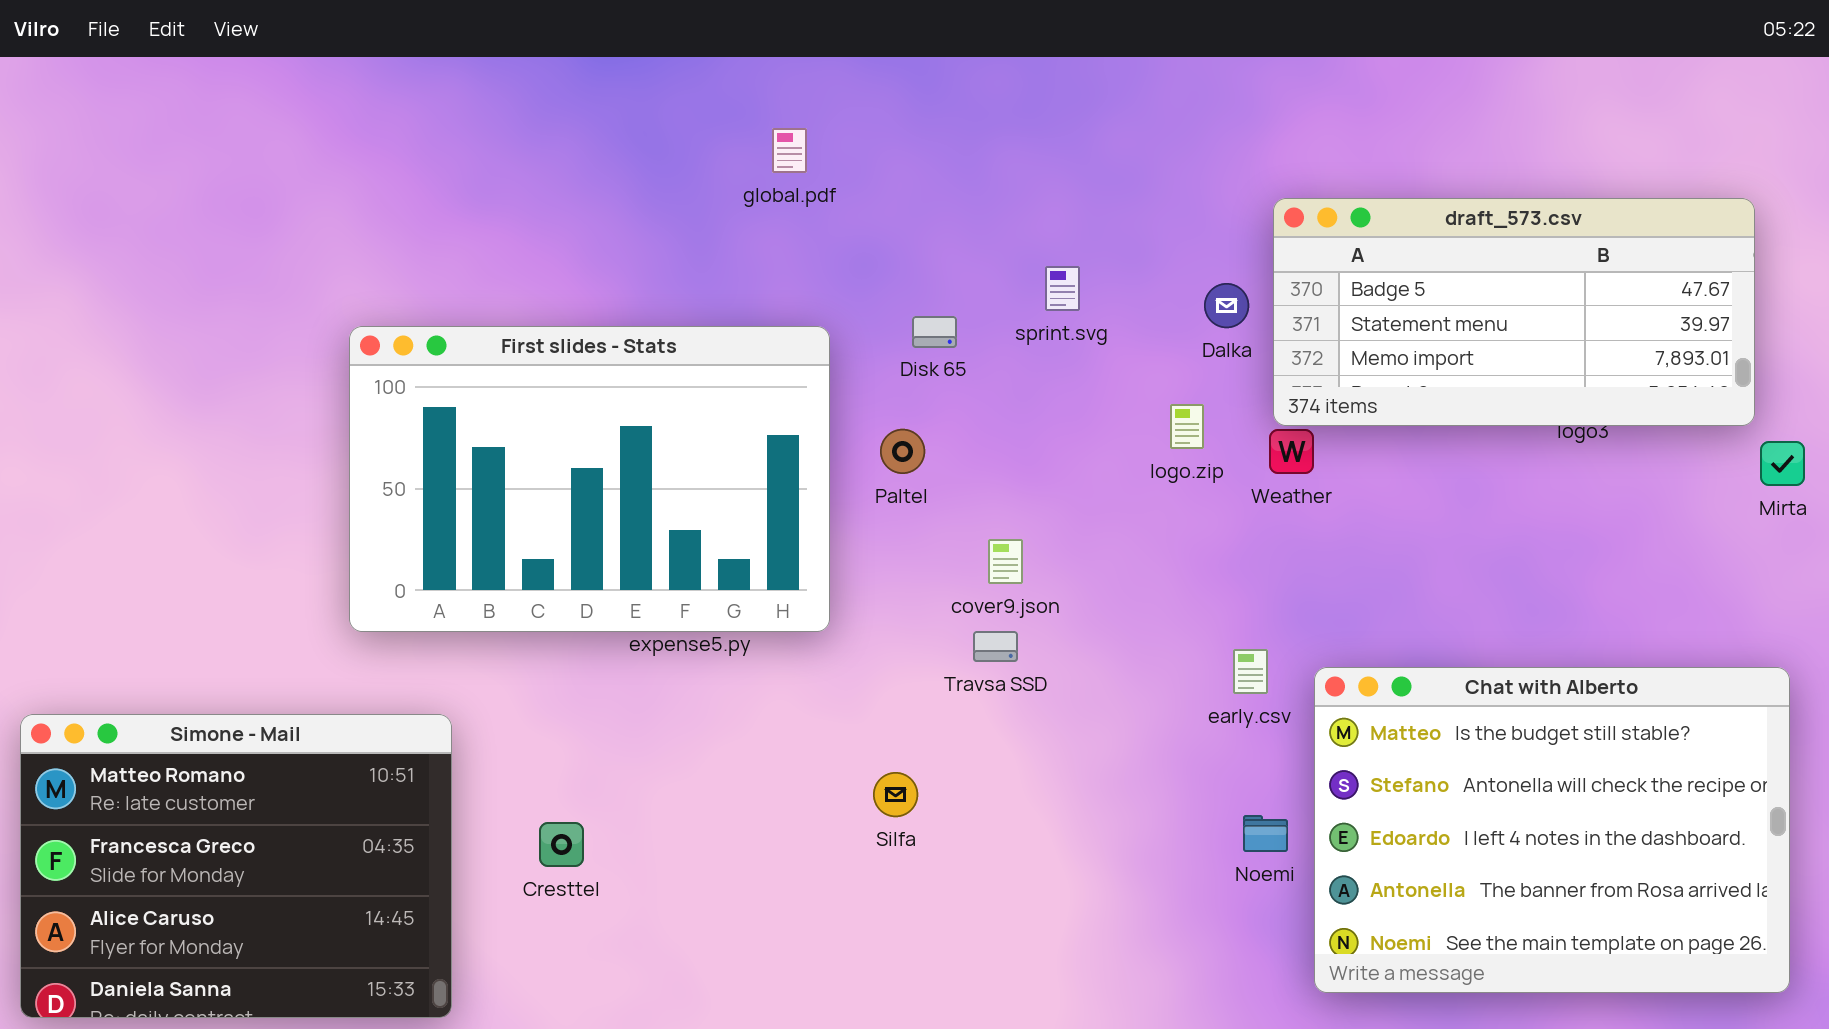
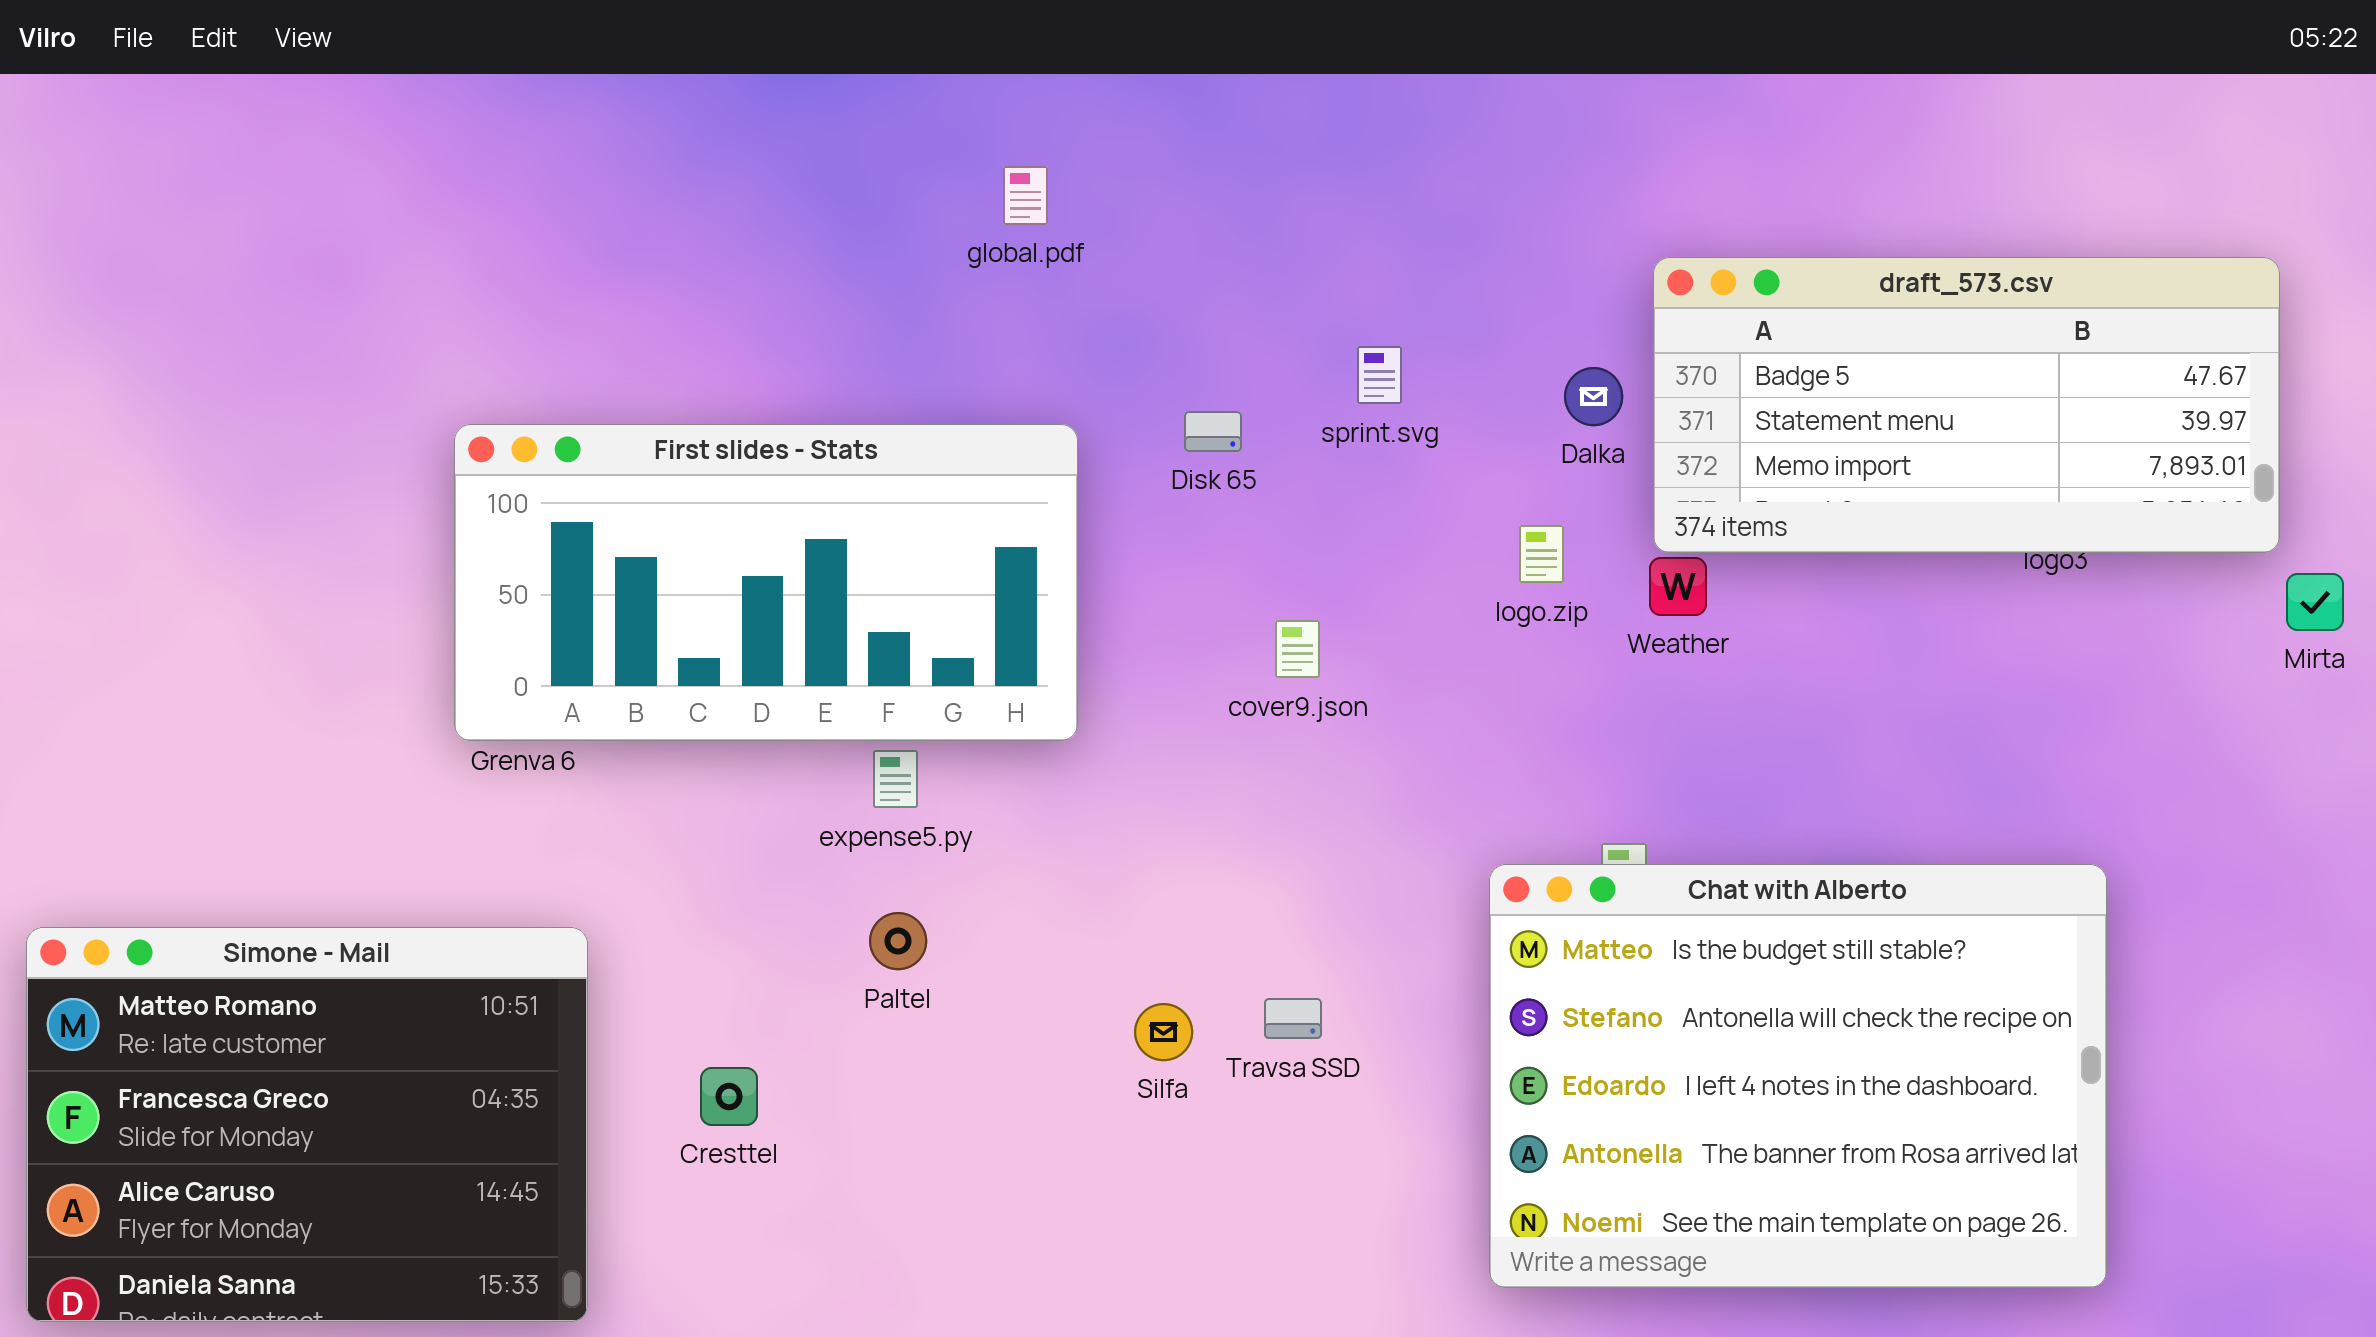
First slides - Stats: [349,326,830,632] -> [454,424,1078,741], resized
Paltel: [880,429,925,474] -> [869,912,927,970], moved
cover9.json: [988,539,1023,584] -> [1275,620,1320,678], moved
Travsa SSD: [973,631,1018,662] -> [1264,998,1322,1039], moved
Chat with Alberto: [1314,667,1790,993] -> [1489,864,2107,1288], moved

